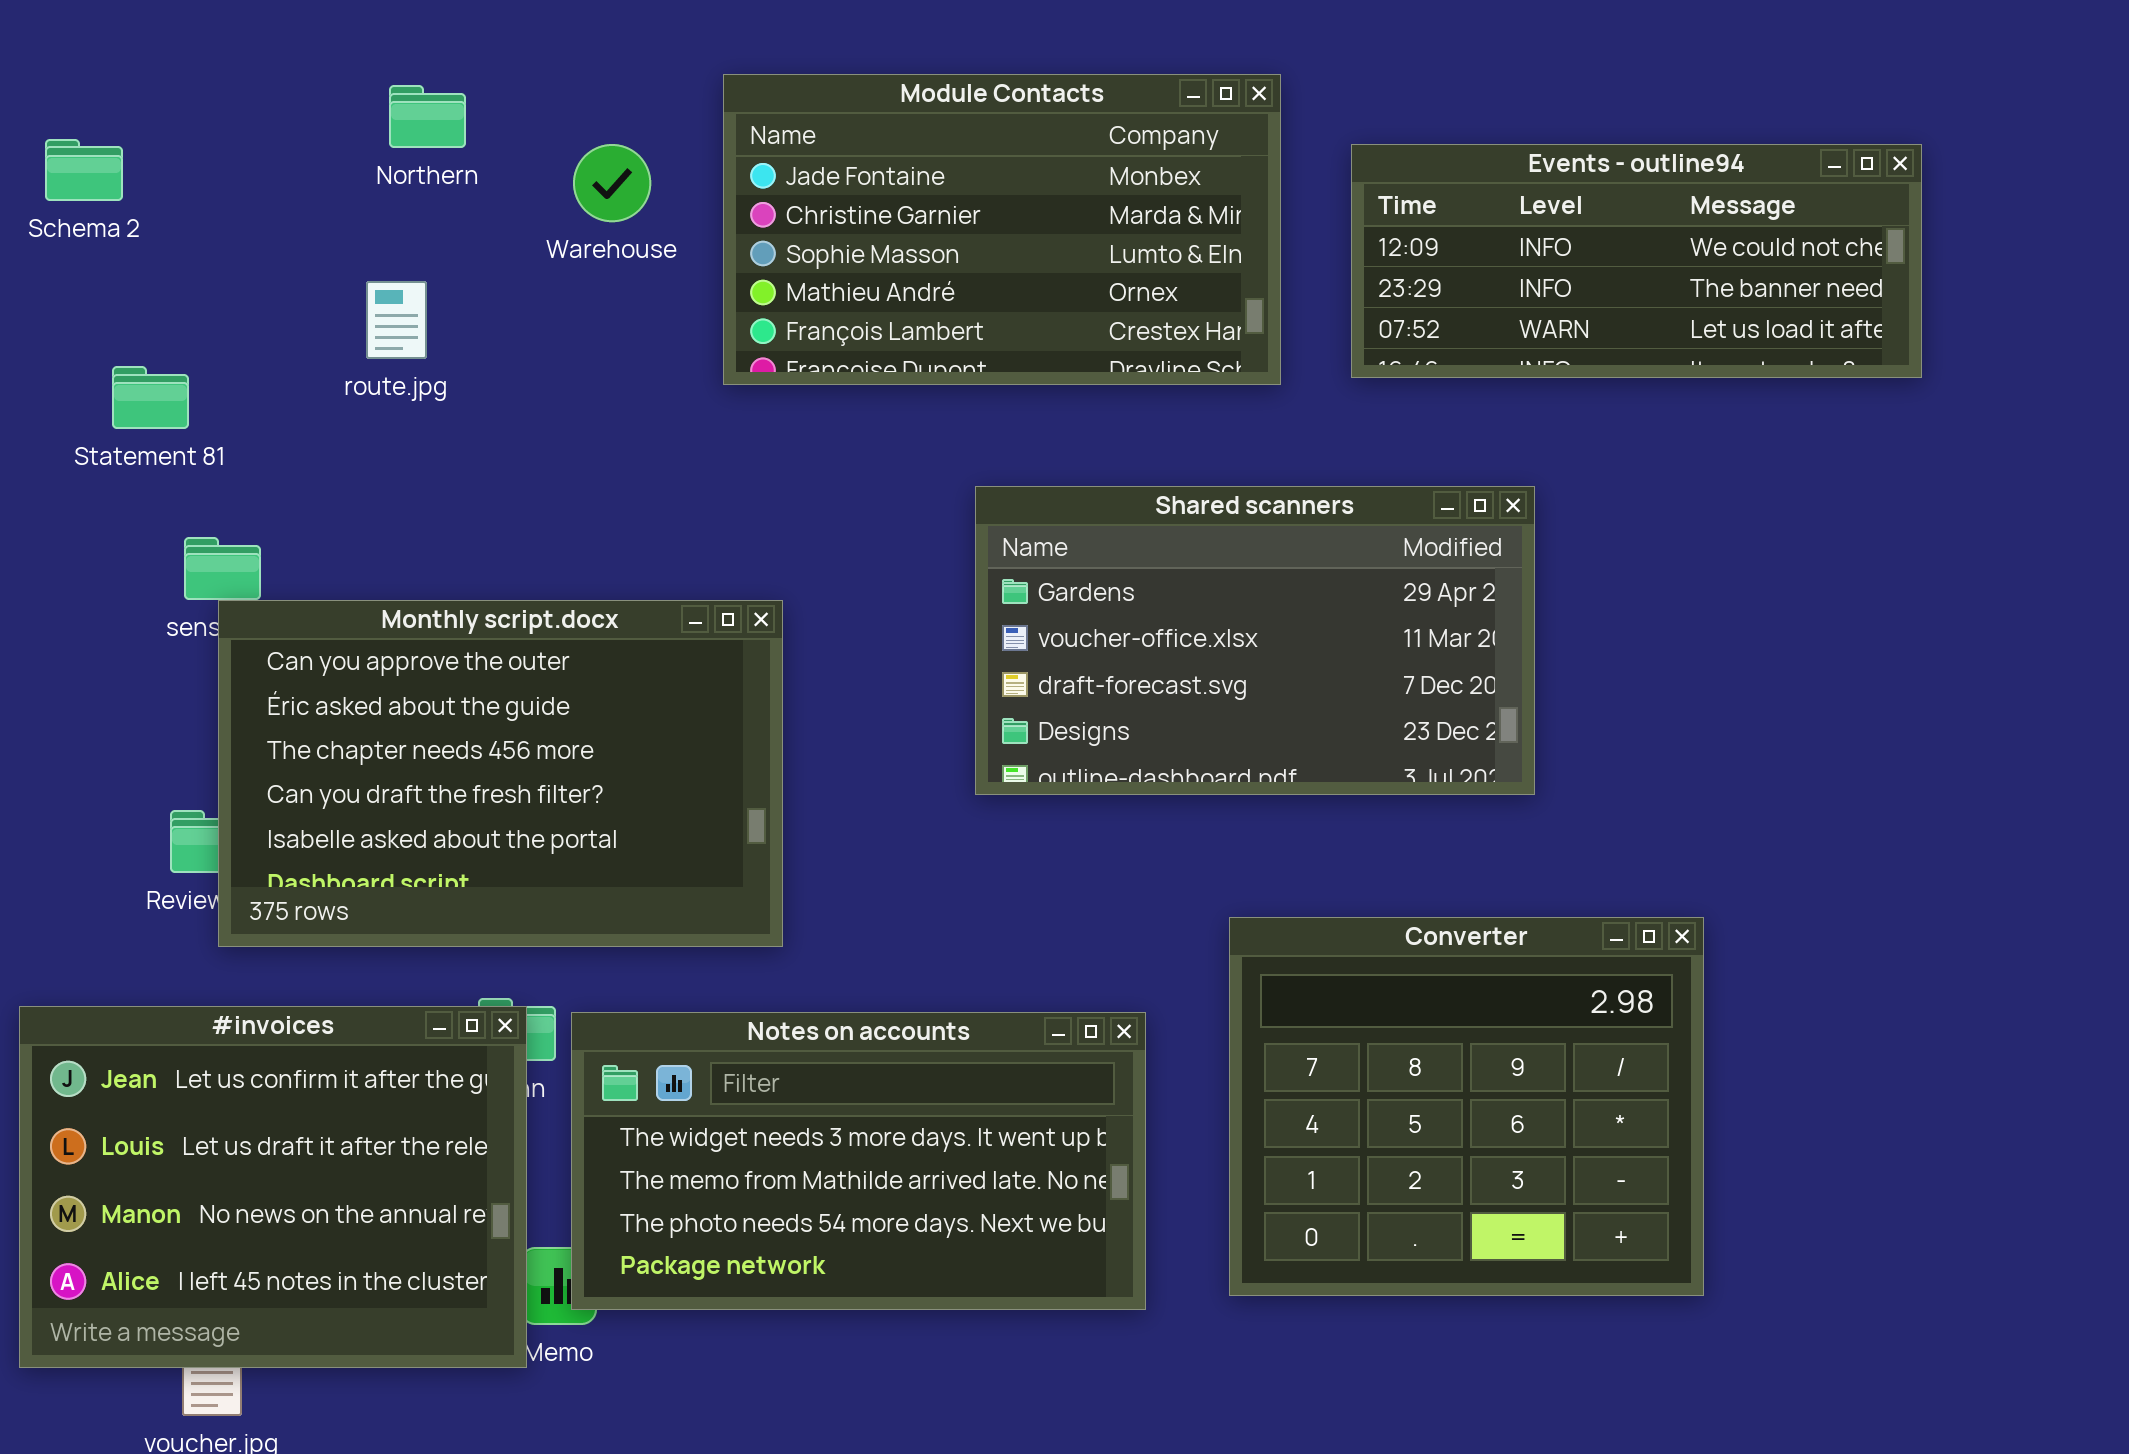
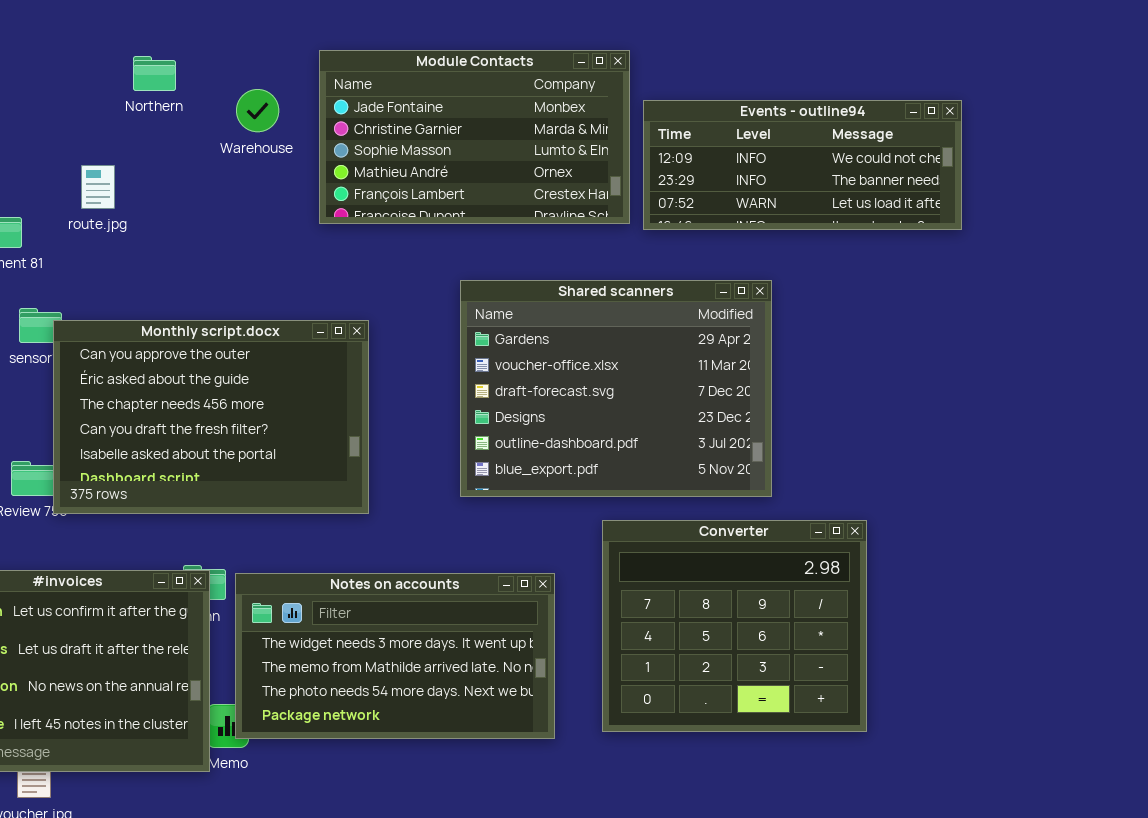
Events - outline94: [1351,144,1922,378] -> [643,100,962,230], moved
route.jpg: [366,281,427,359] -> [81,165,115,209], moved
Shared scanners: [975,486,1535,795] -> [460,280,772,497], resized
Monthly script.docx: [218,600,783,947] -> [53,320,369,514], moved

